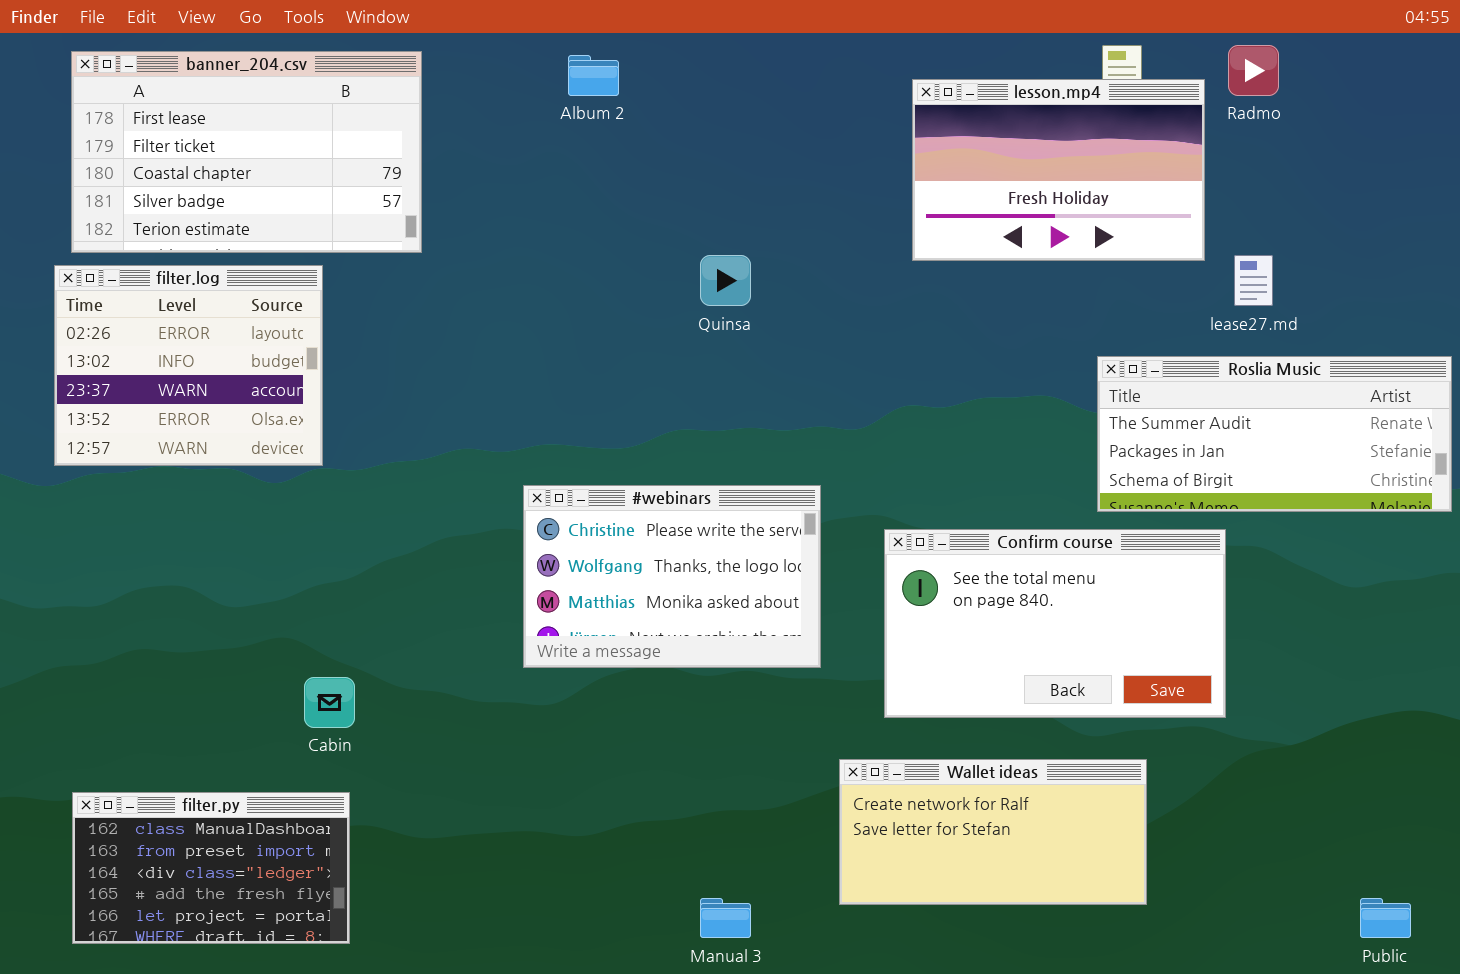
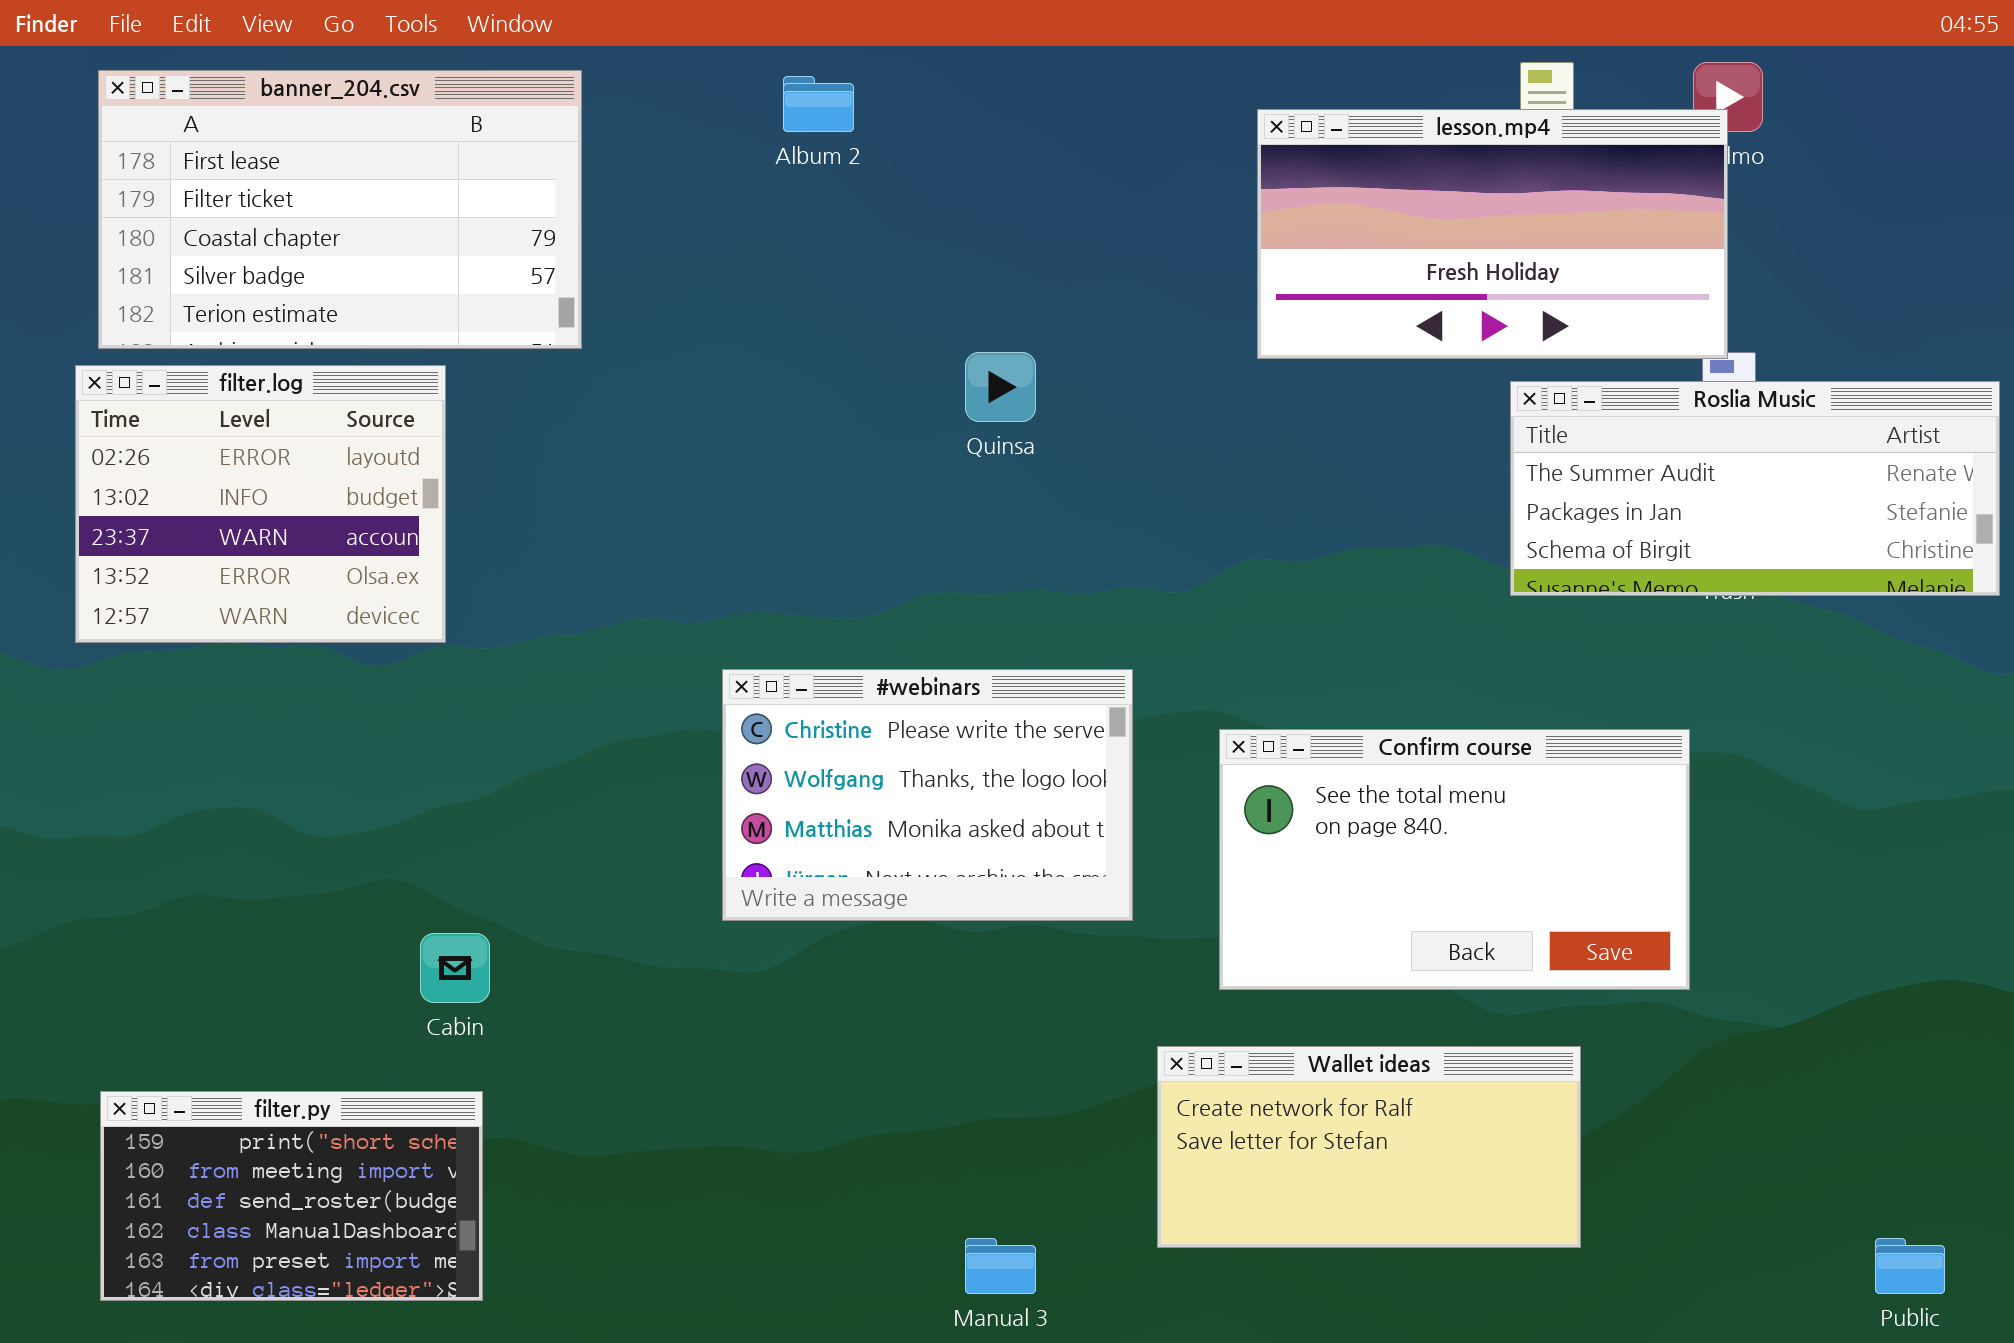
lesson.mp4: [912,79,1205,261] -> [1257,109,1728,359], resized
Roslia Music: [1097,356,1452,512] -> [1510,381,2000,596], moved
filter.py: [72,792,350,944] -> [100,1091,483,1301], scrolled up 3 rows

